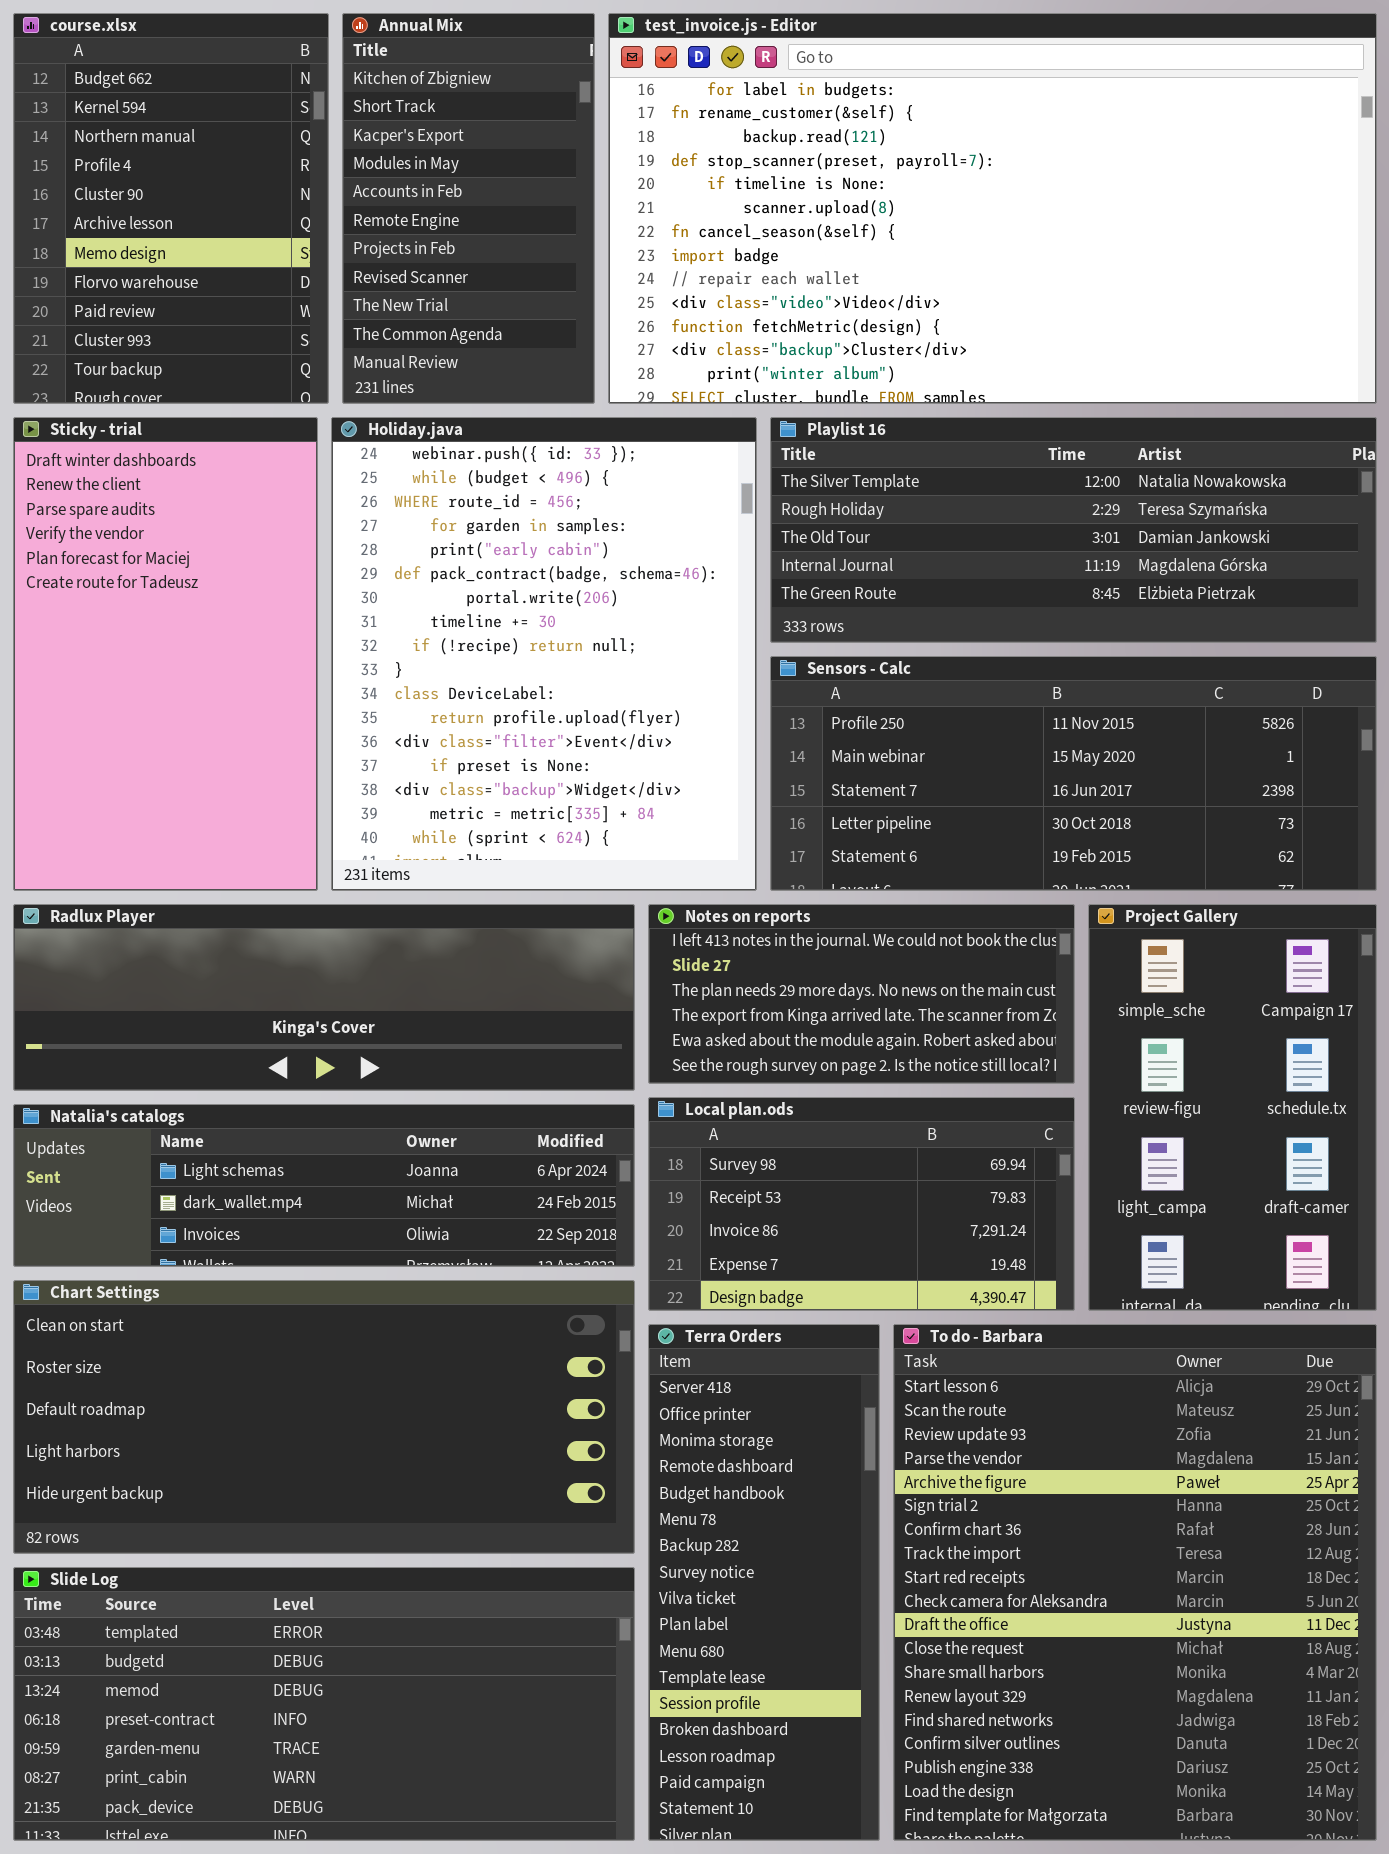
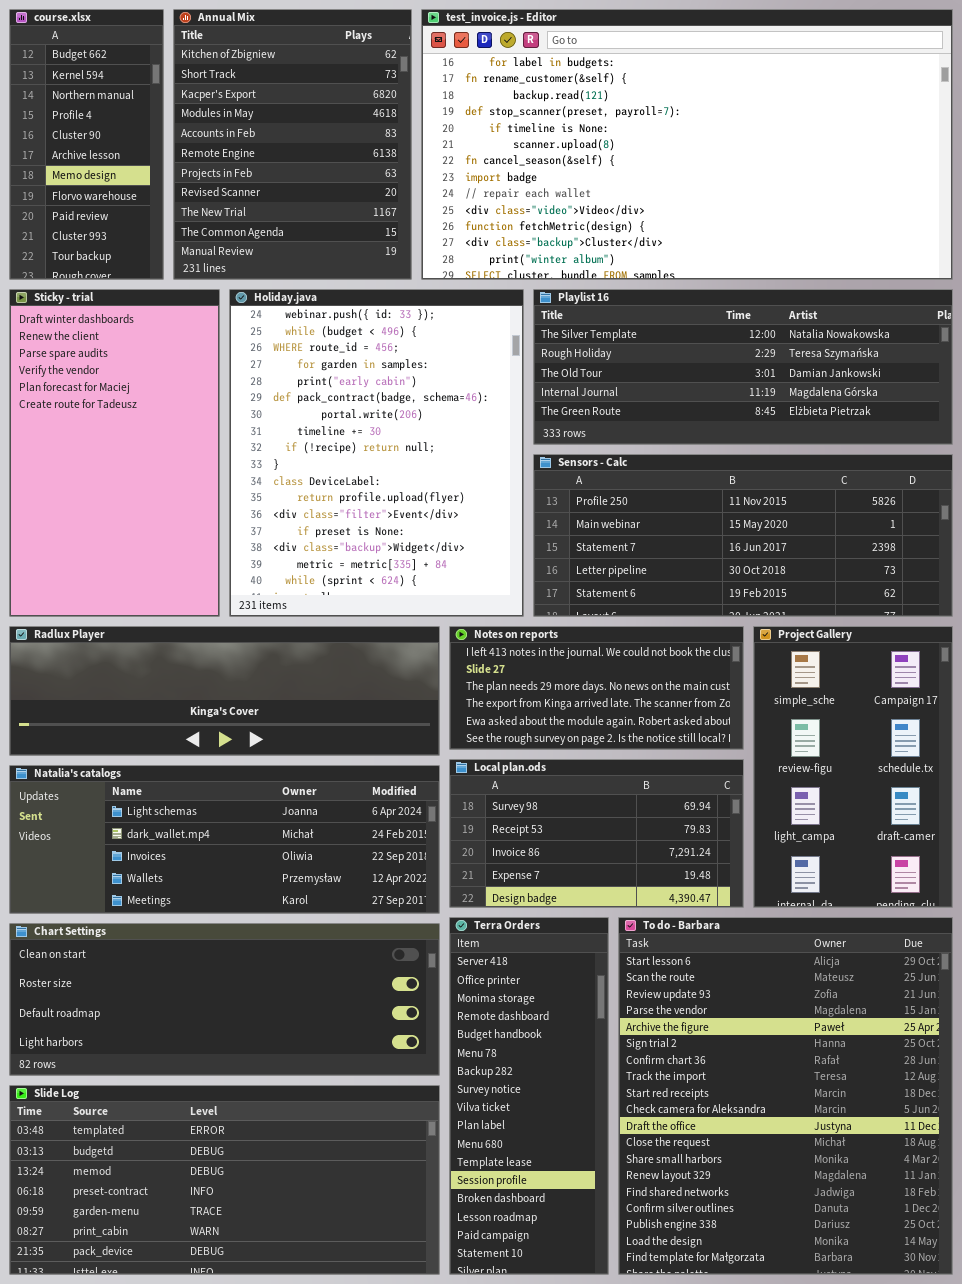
course.xlsx: [13,13,329,404] -> [9,9,164,280], resized
Annual Mix: [342,13,595,404] -> [173,9,412,280], resized
Natalia's catalogs: [13,1104,635,1267] -> [9,765,440,914], resized
Chart Settings: [13,1280,635,1554] -> [9,923,440,1076], resized

